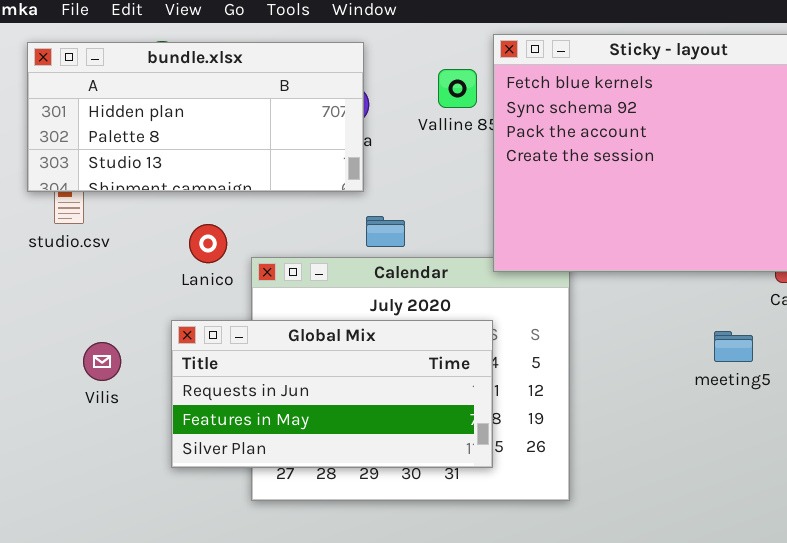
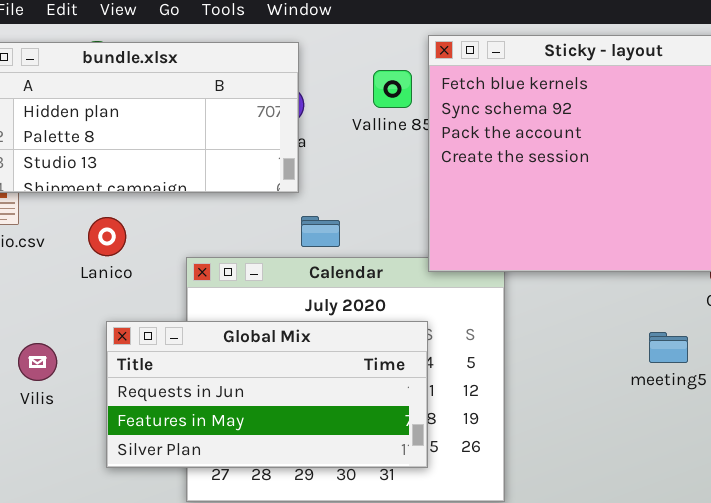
Lanico: [189,224,227,263] -> [88,217,126,256], moved

